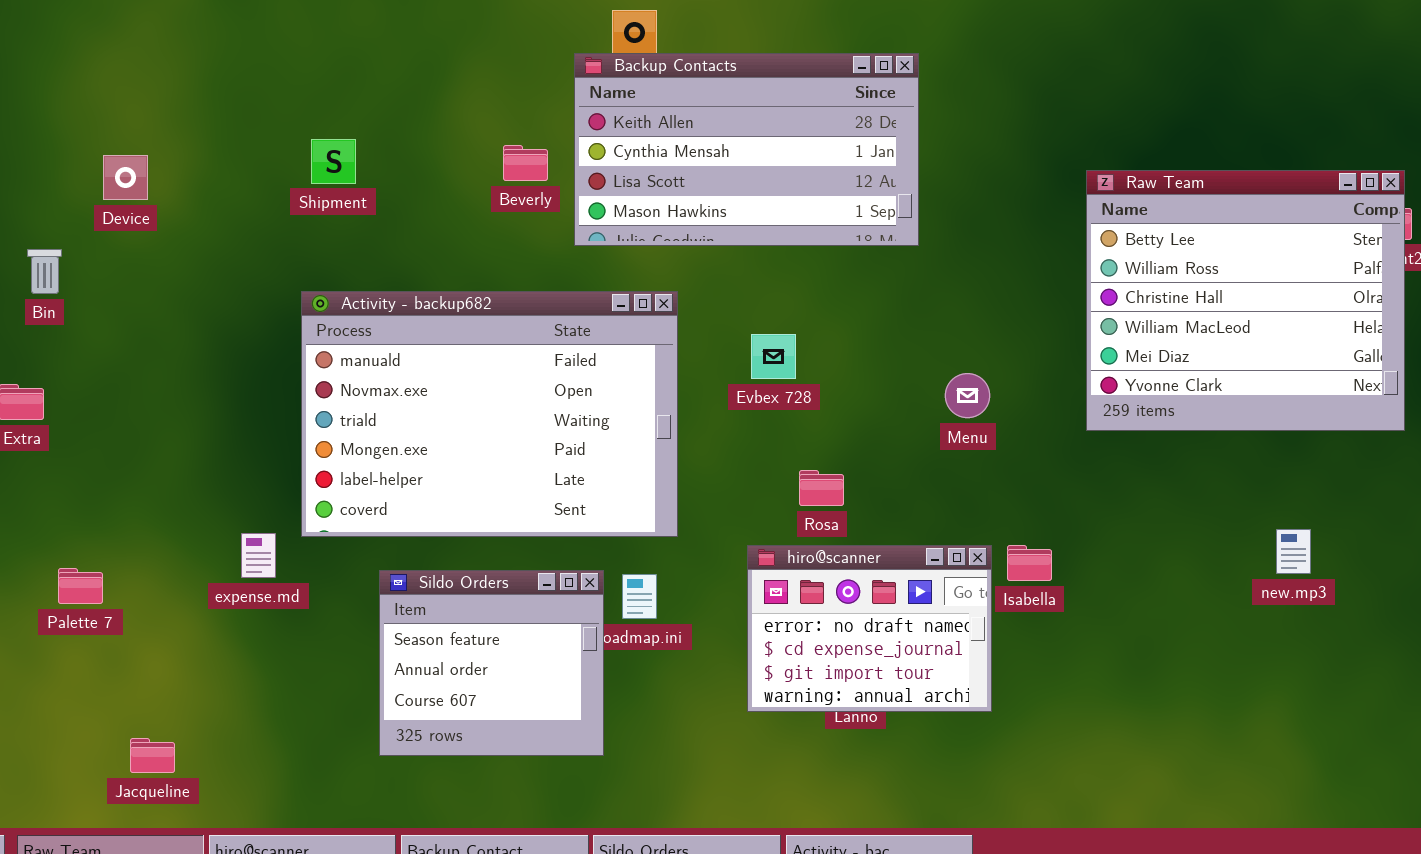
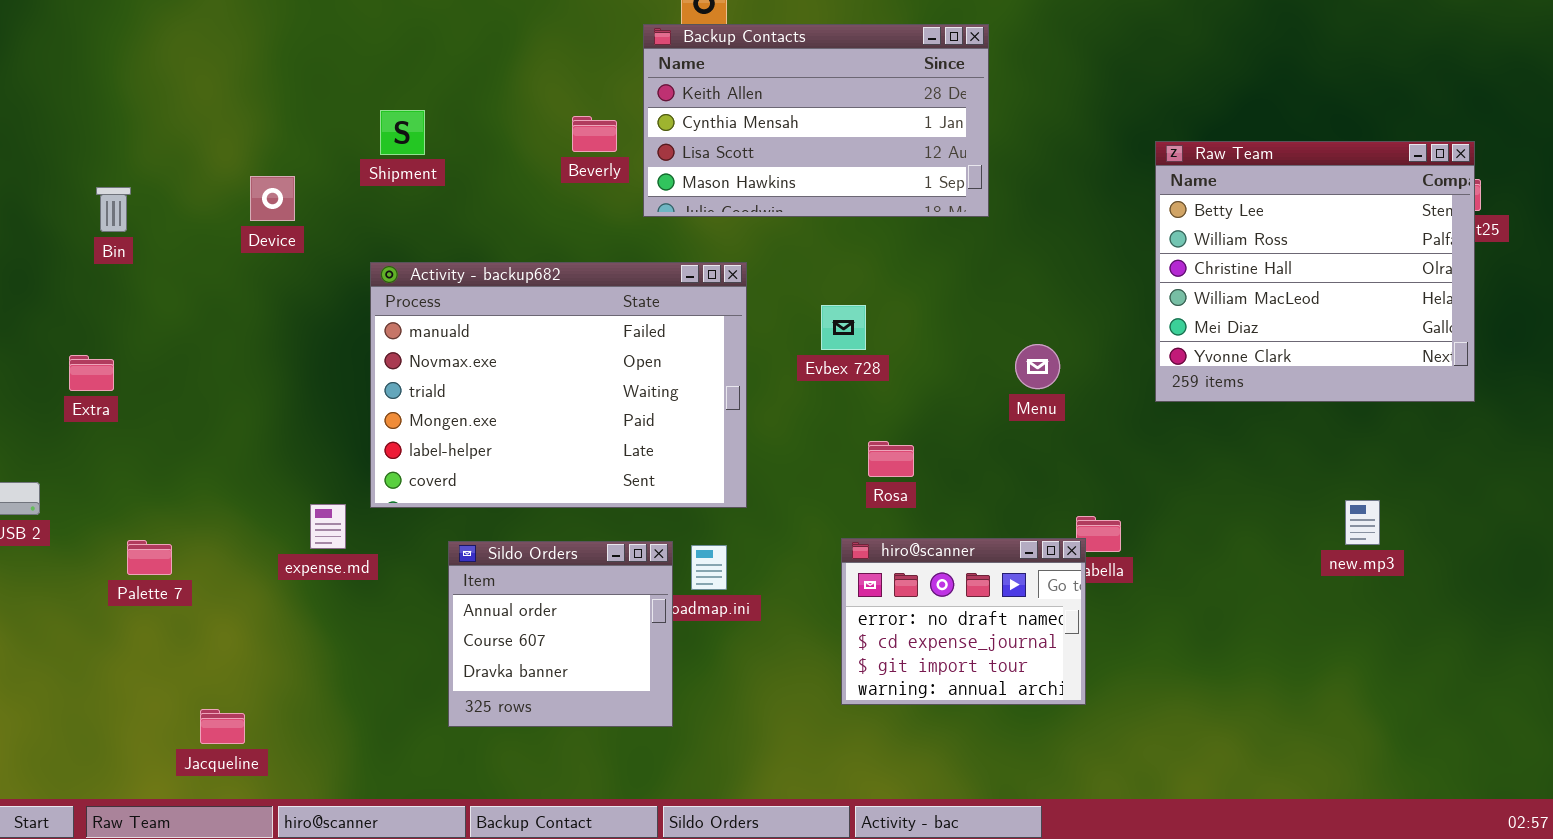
Device: [103,155,148,200] -> [250,176,295,221], moved
Bin: [27,249,62,294] -> [96,187,131,232], moved
hiro@scanner: [747,545,992,712] -> [841,538,1086,705], moved
Sildo Orders: [379,570,604,756] -> [448,541,673,727], scrolled down 1 row

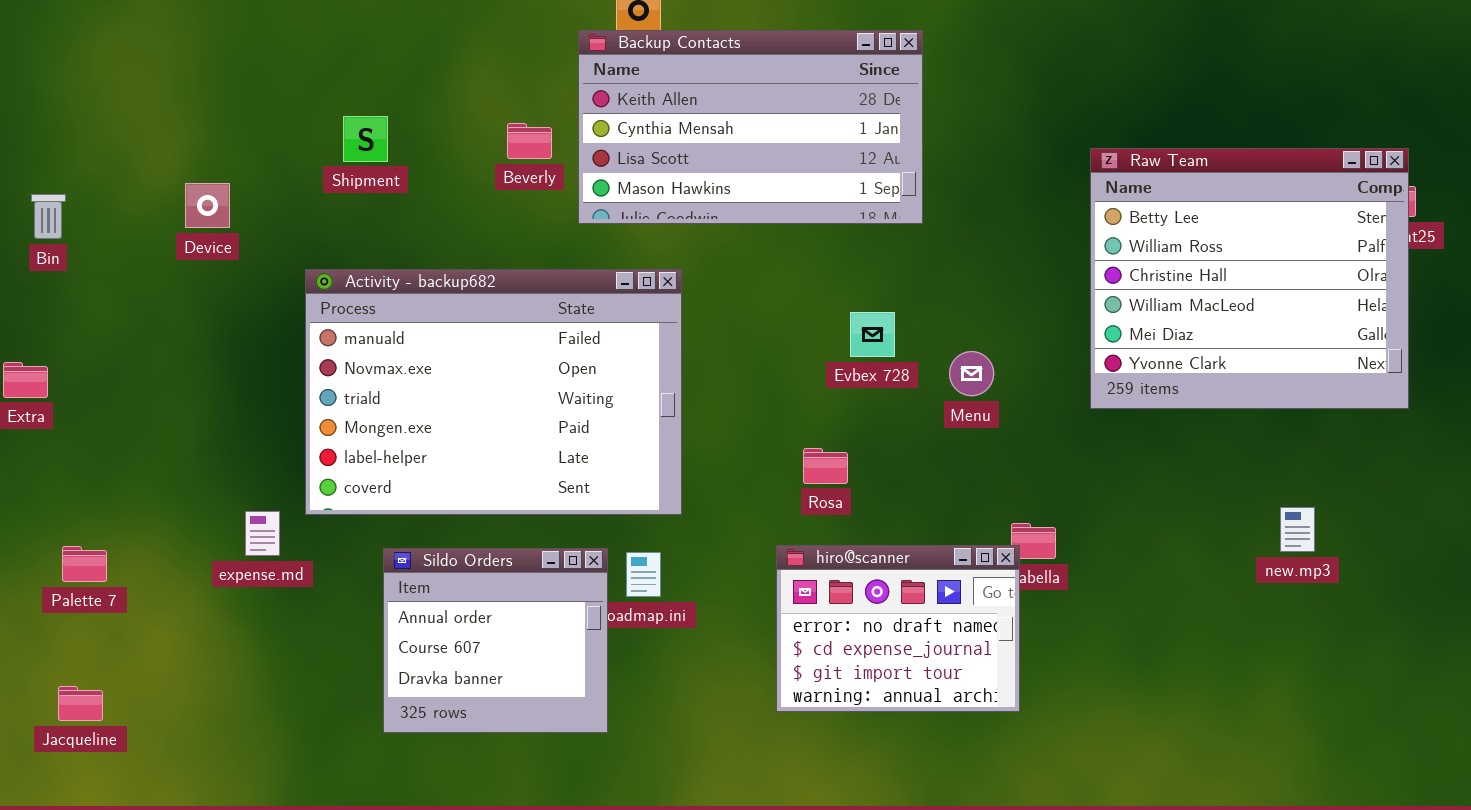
Shipment: [380,110,425,155] -> [343,116,388,162], moved
Evbex 728: [821,305,866,350] -> [850,312,895,357], moved
Jacqueline: [200,709,245,744] -> [58,686,103,721], moved

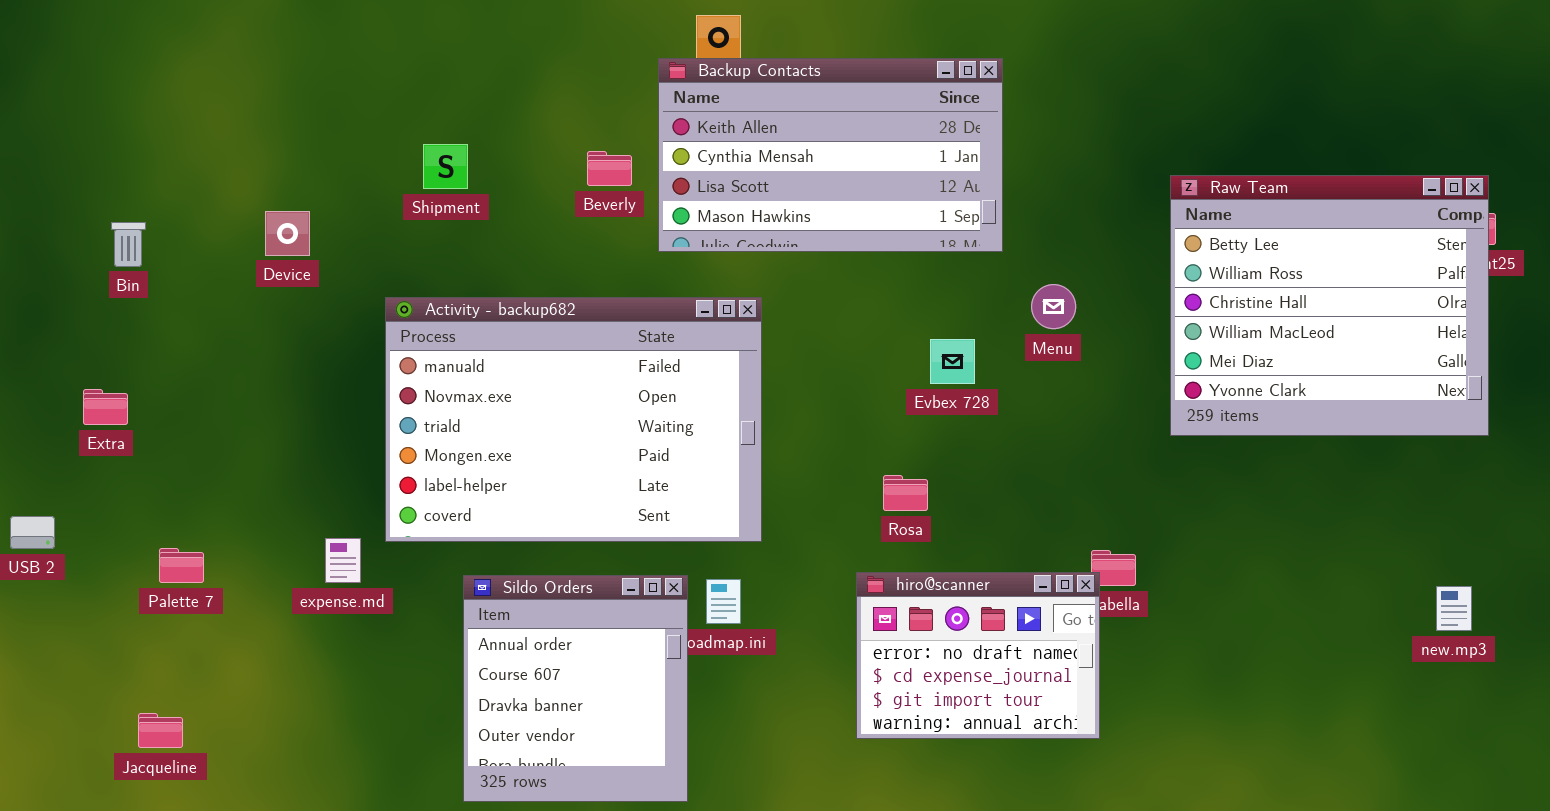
Menu: [949,351,994,396] -> [1031,284,1076,329], moved
new.mp3: [1280,507,1315,552] -> [1436,586,1472,631], moved
Palette 7: [62,546,107,582] -> [159,548,204,583], moved
Sildo Orders: [383,548,608,733] -> [463,575,688,802], resized

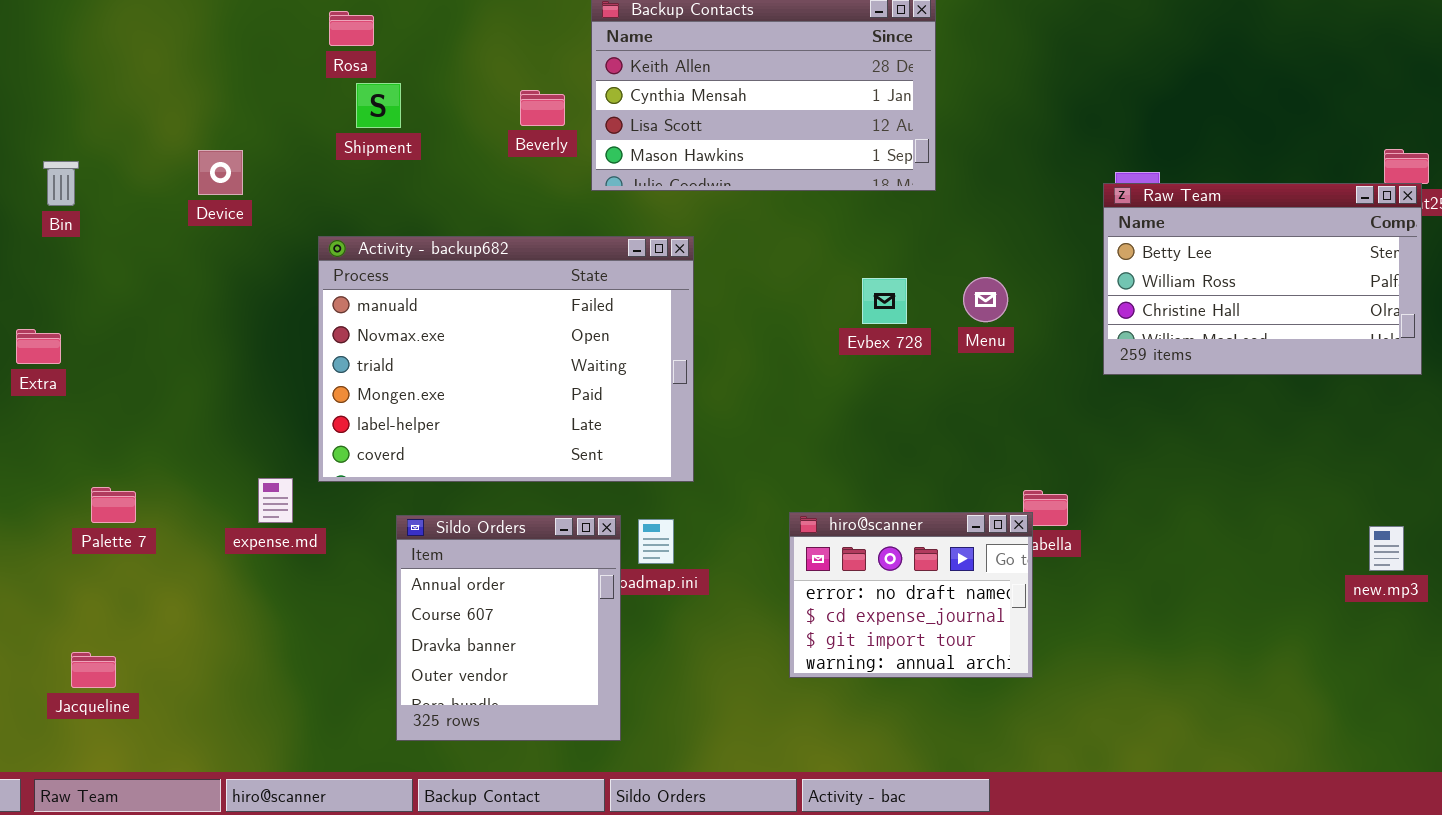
Raw Team: [1170,175,1489,436] -> [1103,183,1422,375], resized
Menu: [1031,284,1076,329] -> [963,277,1008,322], moved
Rosa: [883,475,928,511] -> [329,11,374,46], moved

